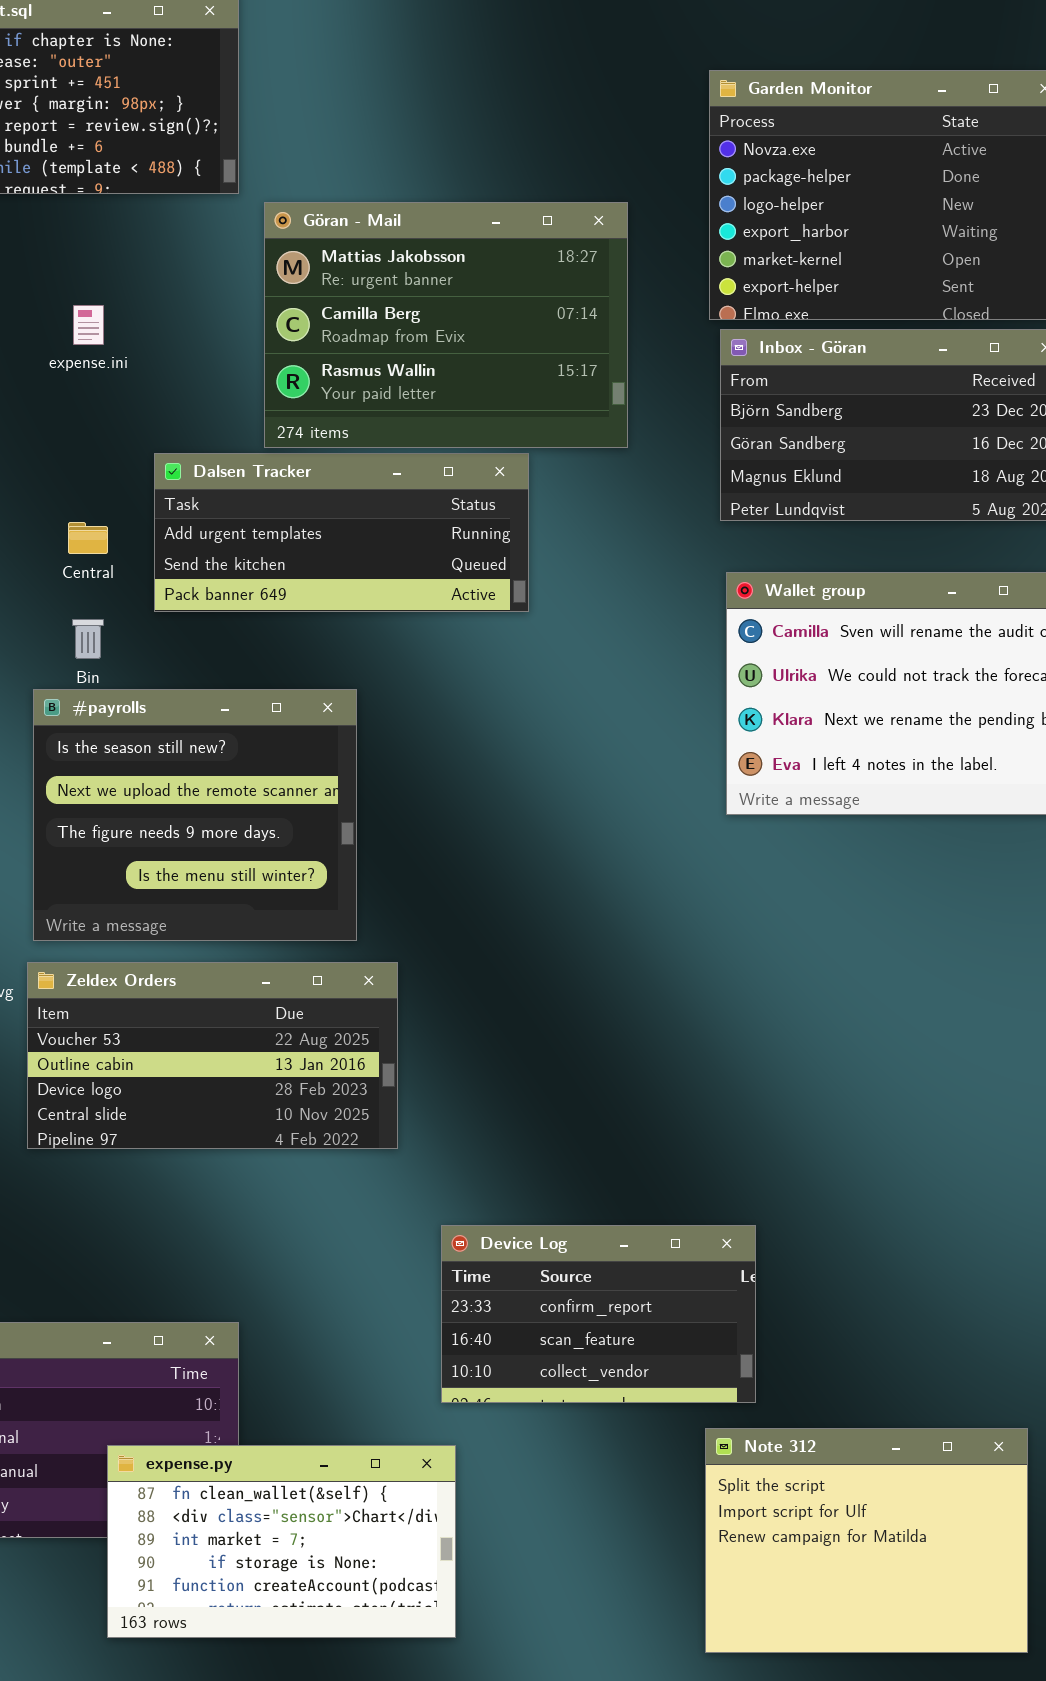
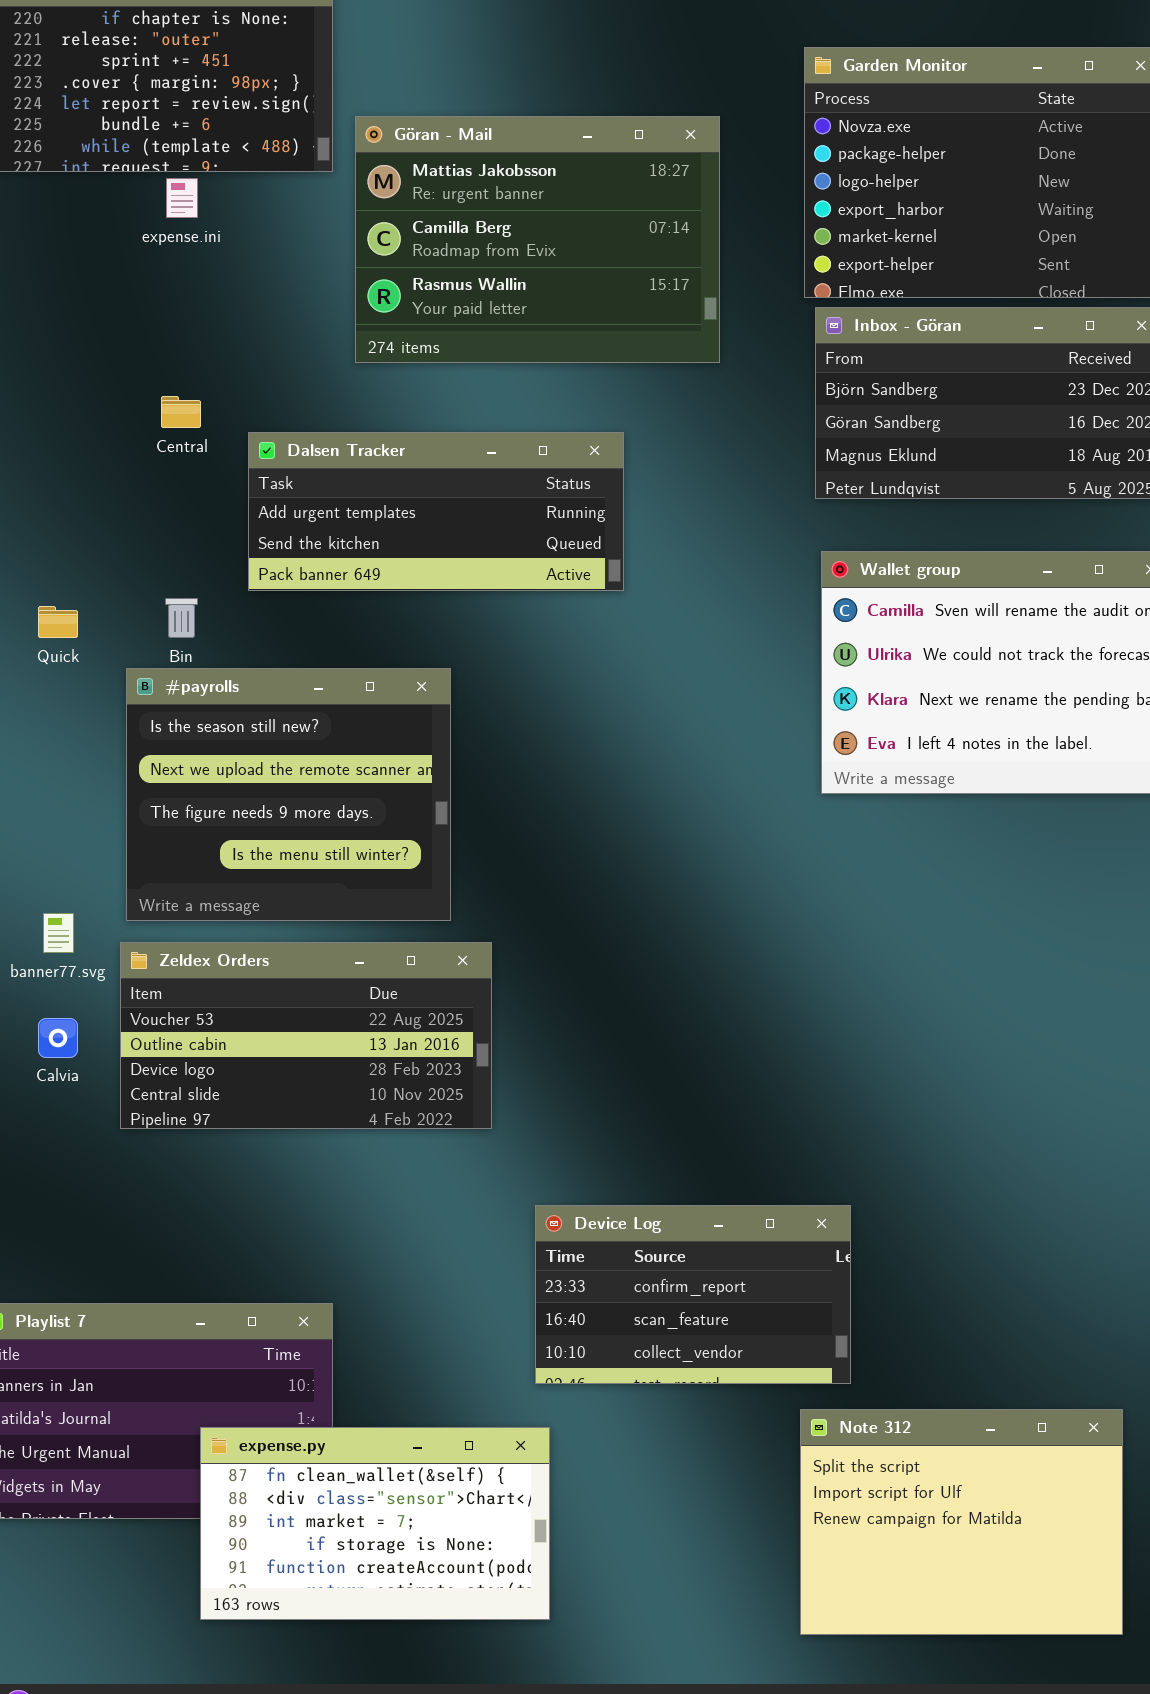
Göran - Mail: [264,202,628,448] -> [355,116,720,363], moved
expense.ini: [73,305,104,345] -> [166,178,198,218], moved
Central: [68,522,108,554] -> [161,396,201,428], moved

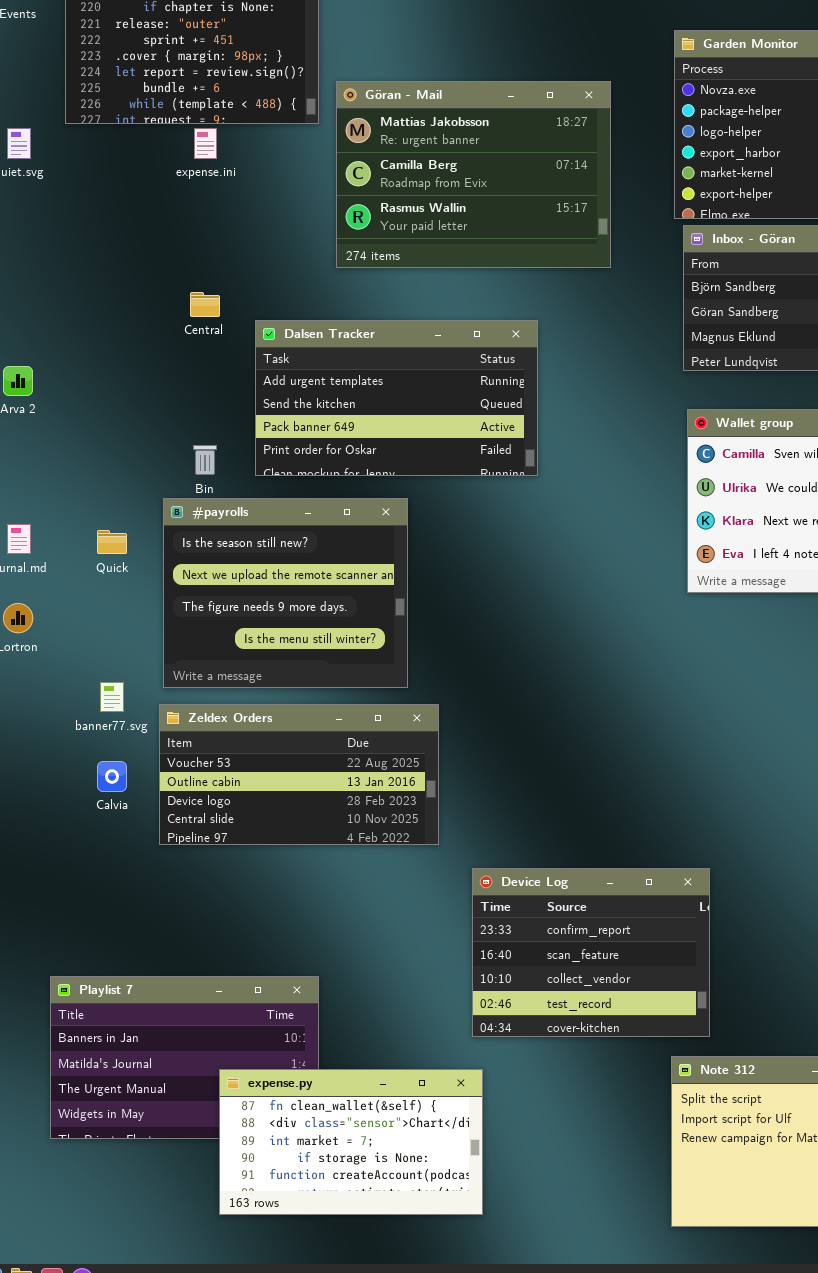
Dalsen Tracker: [248,432,624,591] -> [255,320,538,476], resized
Quick: [38,606,78,638] -> [97,530,127,554], moved
Device Log: [535,1205,851,1384] -> [472,868,710,1037], resized

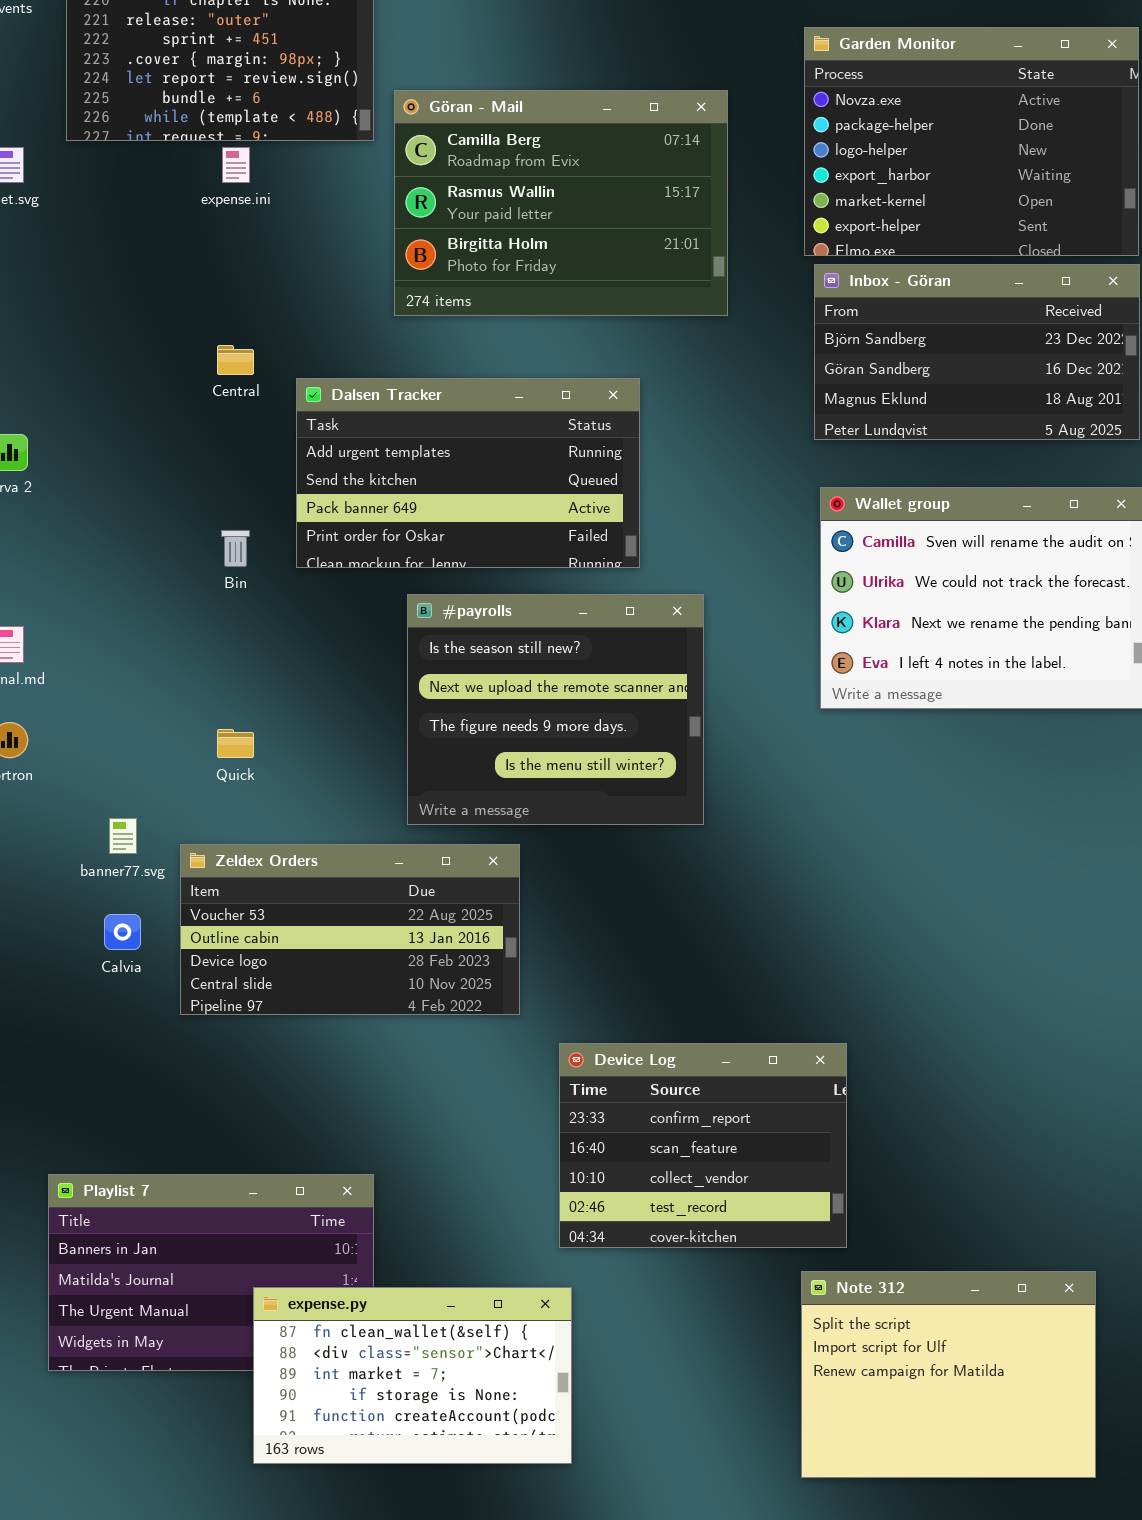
Göran - Mail: [336,81,611,268] -> [394,90,728,316], scrolled down 1 row
#payrolls: [163,498,408,688] -> [407,594,704,825], moved
Quick: [97,530,127,554] -> [217,729,254,758], moved

